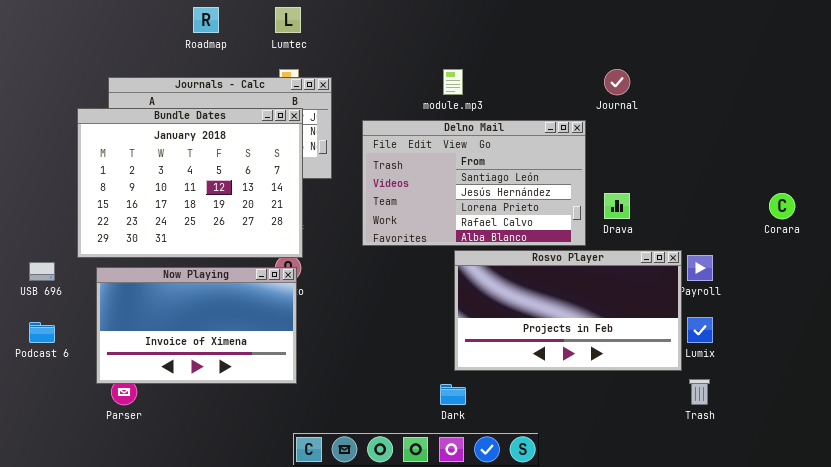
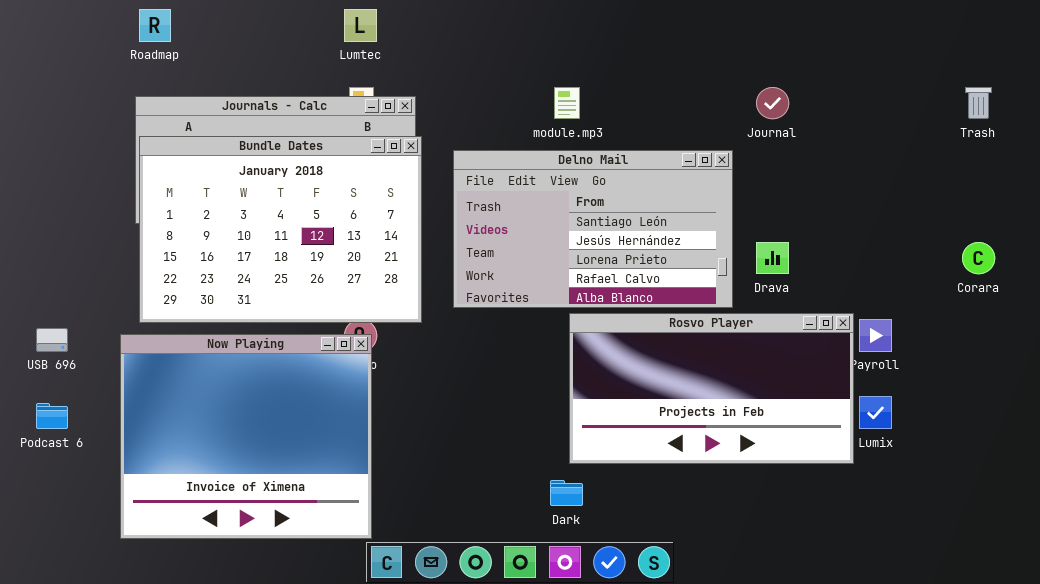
Roadmap: [193,7,219,33] -> [139,9,171,42], moved
Bundle Dates: [77,108,303,258] -> [139,136,422,323], moved
Now Playing: [96,267,297,384] -> [120,334,372,539], resized
Trash: [689,379,710,405] -> [965,87,992,119], moved

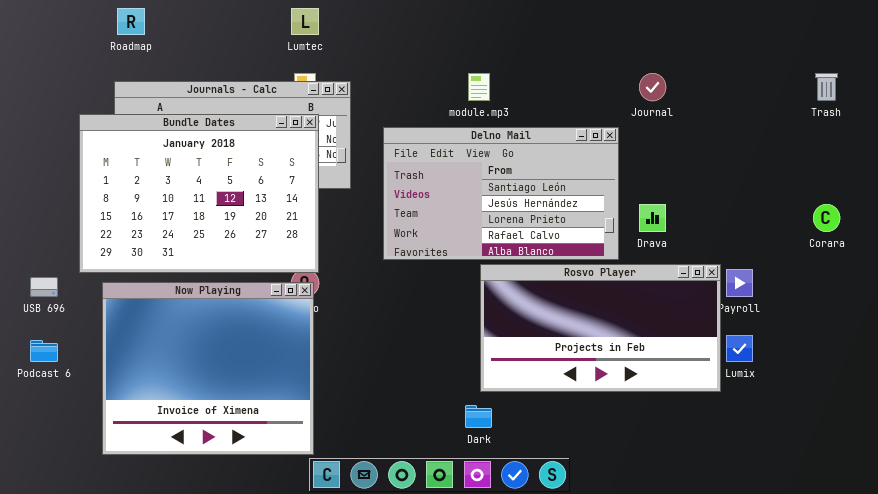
Bundle Dates: [139,136,422,323] -> [79,114,319,273], moved

